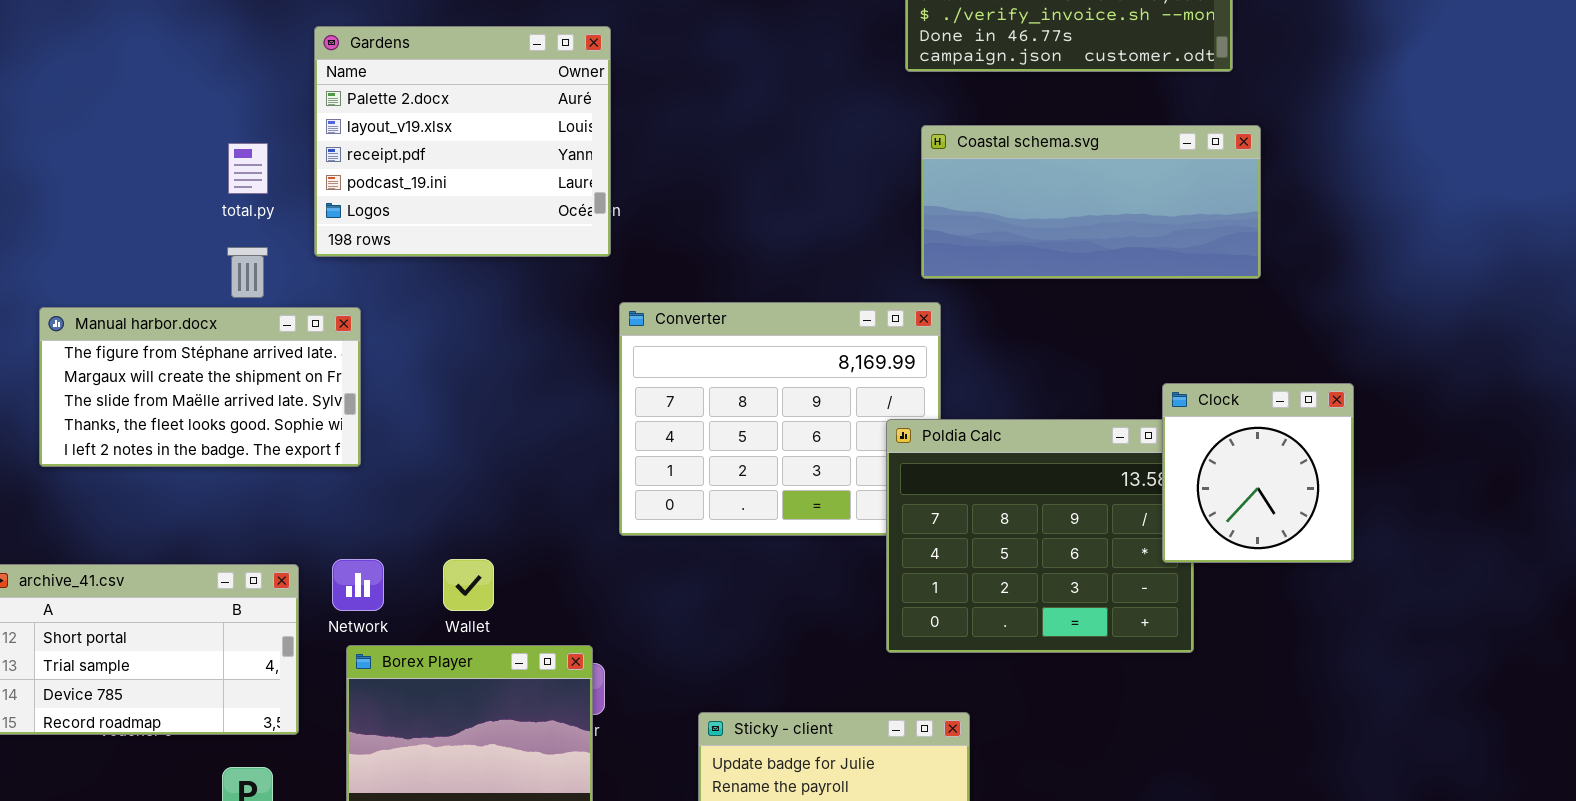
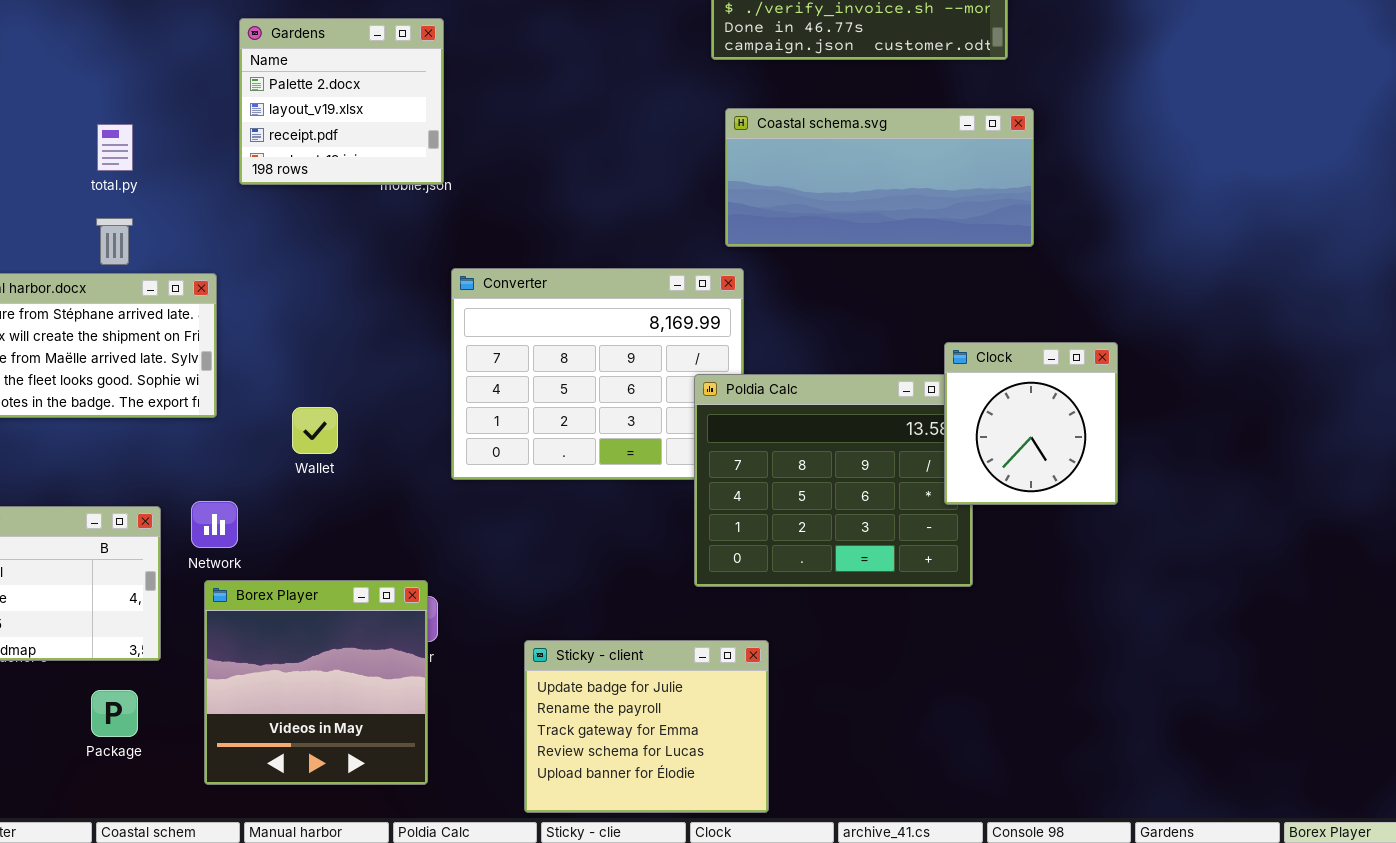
Gardens: [314,26,611,257] -> [239,18,444,185], resized
Wallet: [443,559,494,611] -> [292,407,338,454], moved

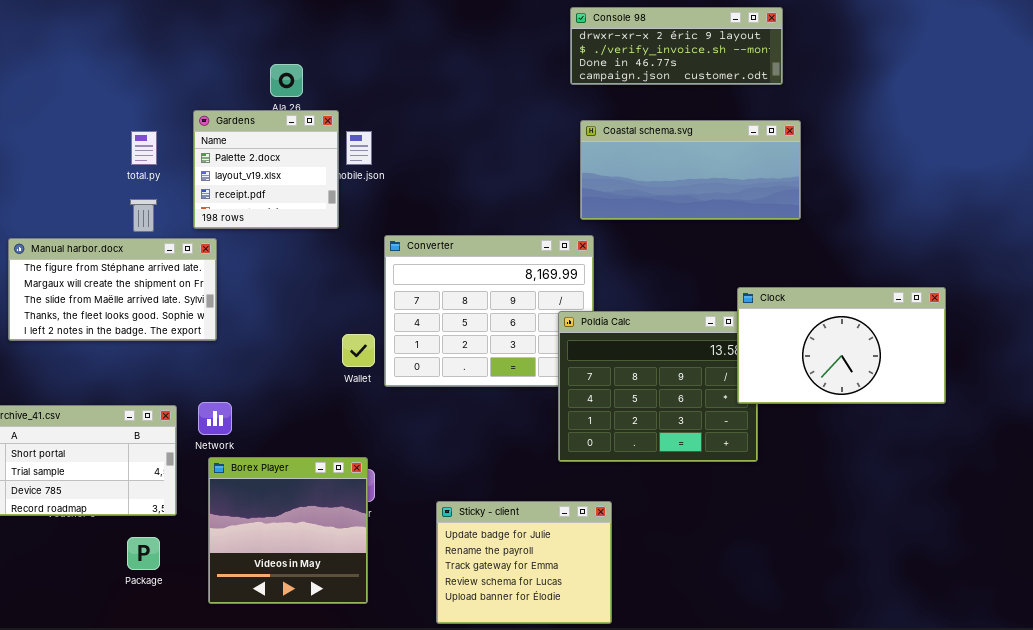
Gardens: [239,18,444,185] -> [193,110,339,229], moved
Clock: [944,342,1118,505] -> [737,287,946,404], resized
Wallet: [292,407,338,454] -> [342,334,375,367], moved

